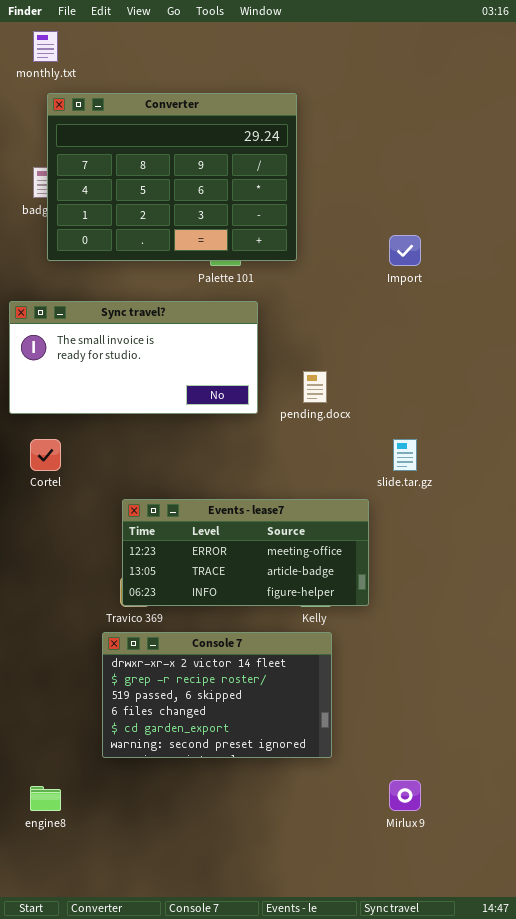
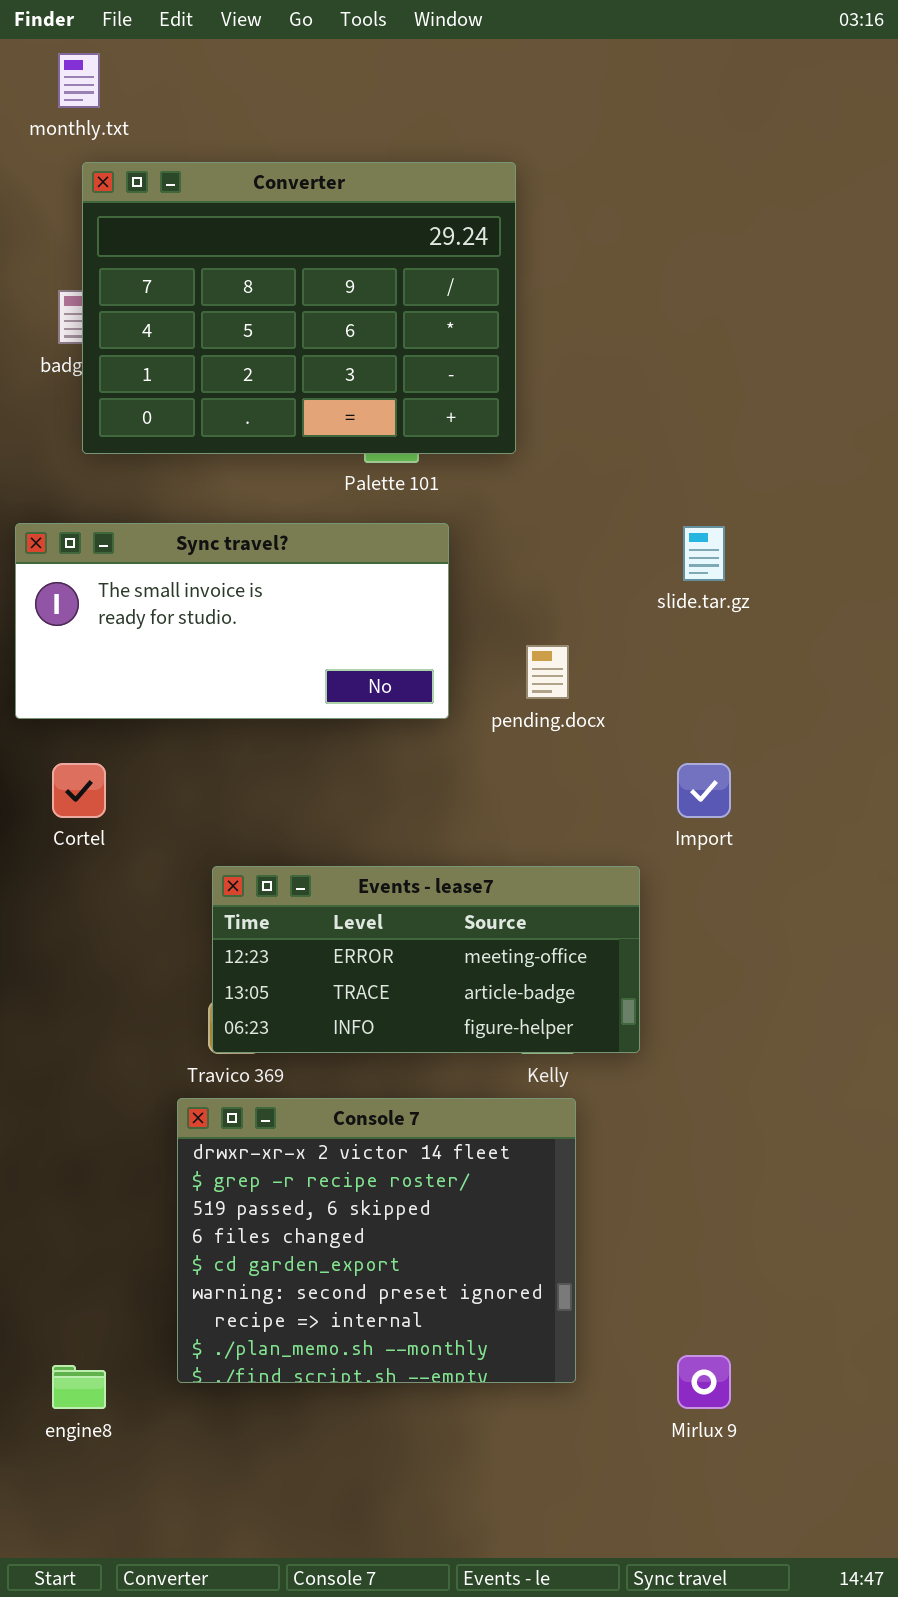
Import: [389,235,421,266] -> [677,763,731,818], moved
slide.tar.gz: [393,439,417,471] -> [683,526,725,581], moved
Console 7: [102,632,332,758] -> [177,1098,576,1383], resized

